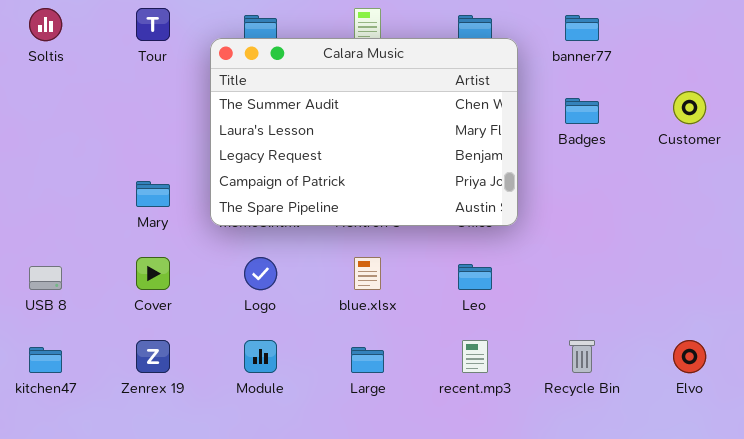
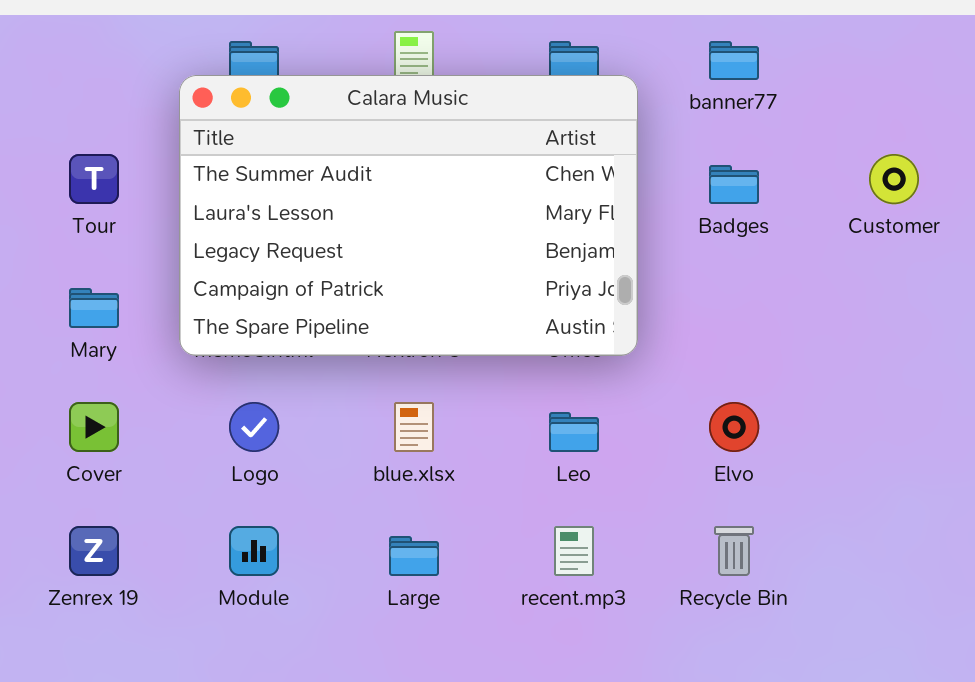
Tour: [136,8,170,41] -> [69,154,119,204], moved
Elvo: [673,340,706,373] -> [709,402,759,452], moved

